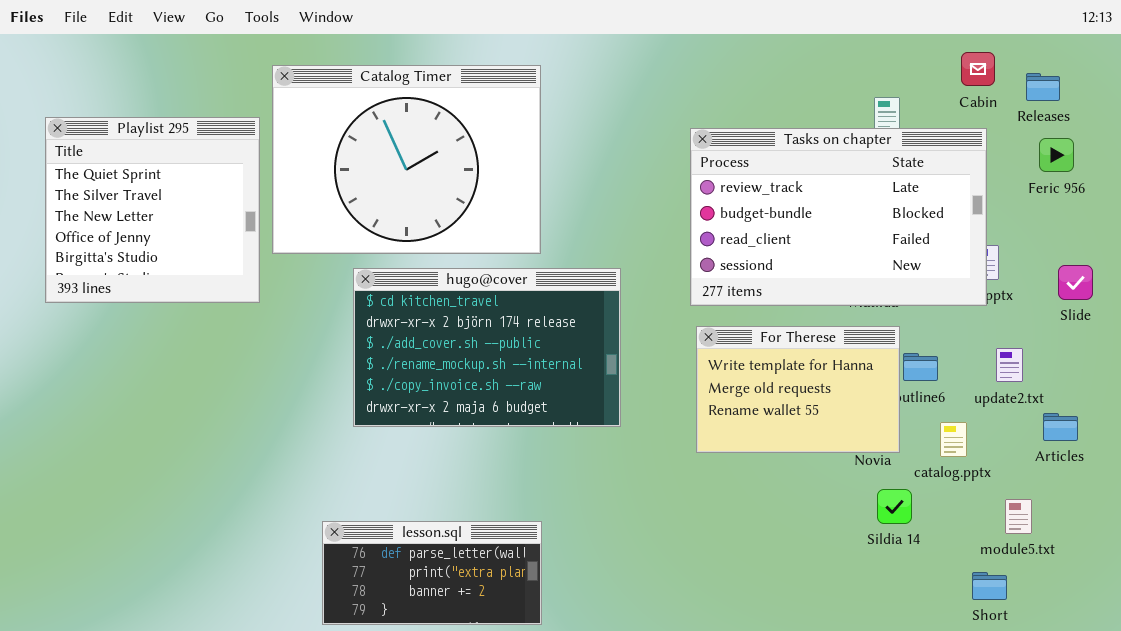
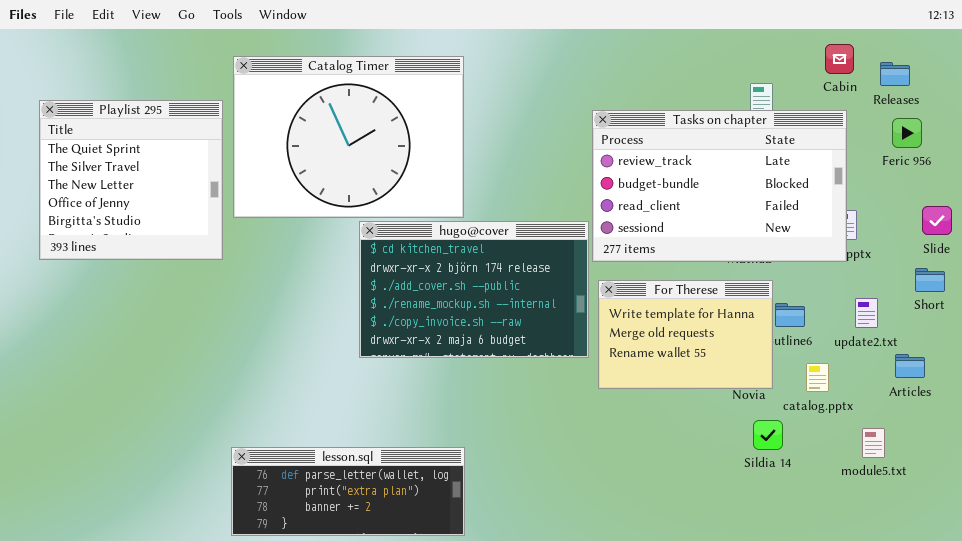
Slide: [1058,265,1093,300] -> [922,206,952,235], moved
hugo@cover: [353,268,621,427] -> [359,221,589,358], moved
lesson.sql: [322,521,542,625] -> [231,447,465,536], resized
Short: [972,572,1007,600] -> [915,268,945,292], moved

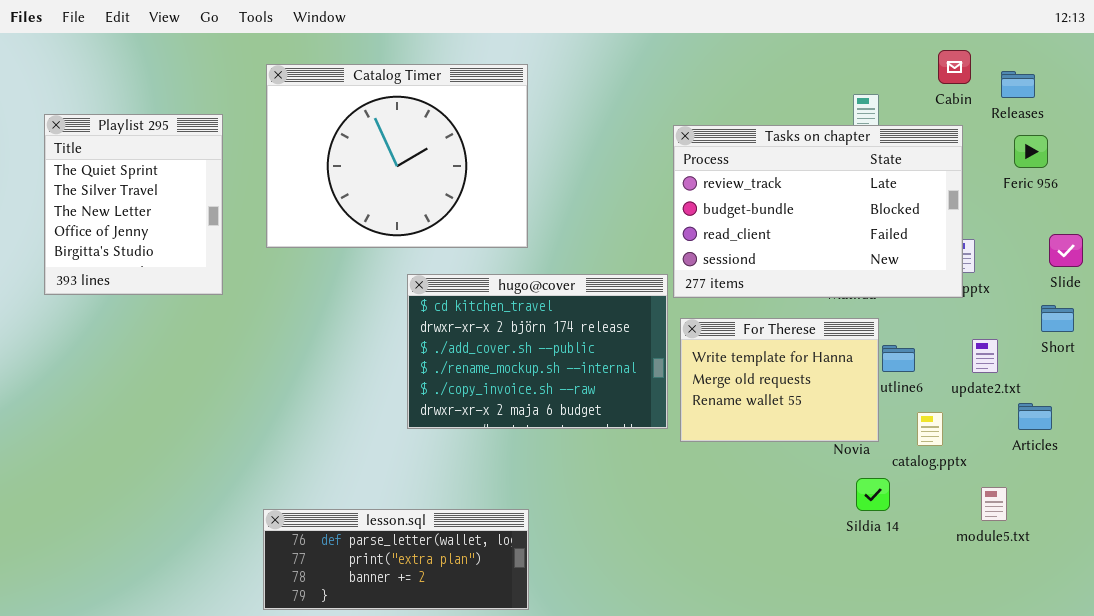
Playlist 295: [39,100,223,260] -> [44,114,223,295], resized
hugo@cover: [359,221,589,358] -> [407,274,668,429], moved

